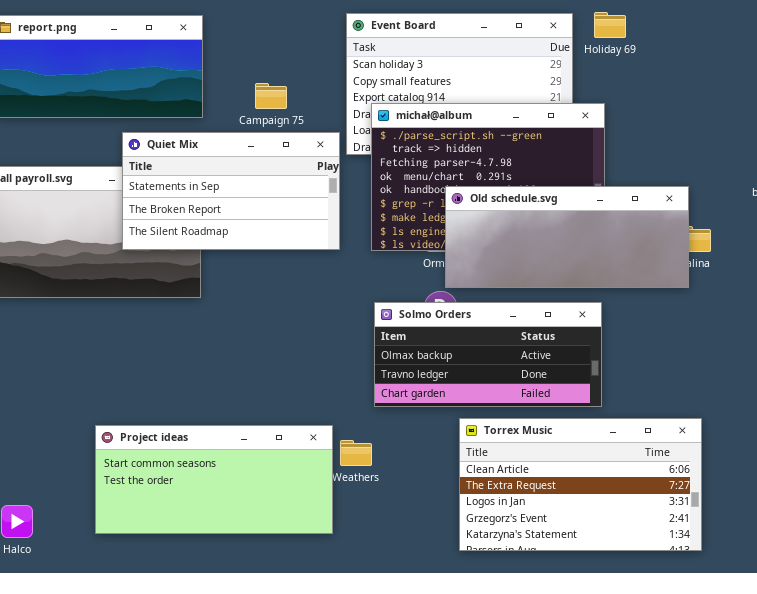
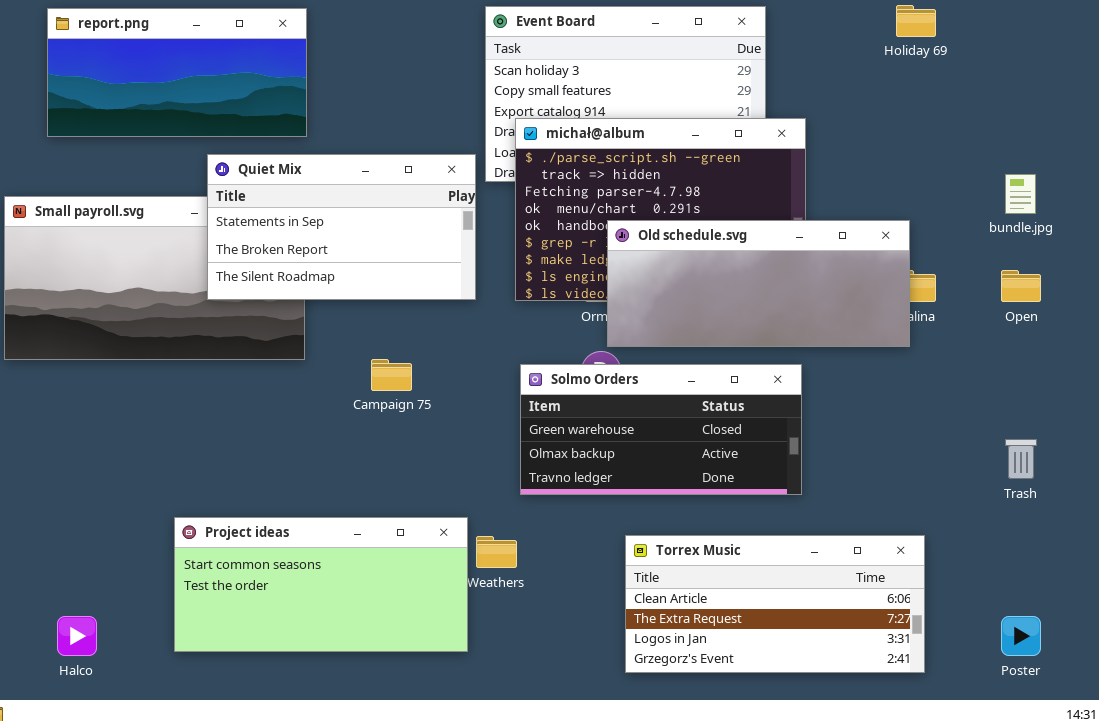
Holiday 69: [594,12,626,38] -> [896,5,936,37], moved
Campaign 75: [255,83,287,109] -> [371,359,412,391], moved
Solmo Orders: [374,302,602,407] -> [520,364,802,495], scrolled up 1 row
Torrex Music: [459,418,702,551] -> [625,535,925,673], resized

